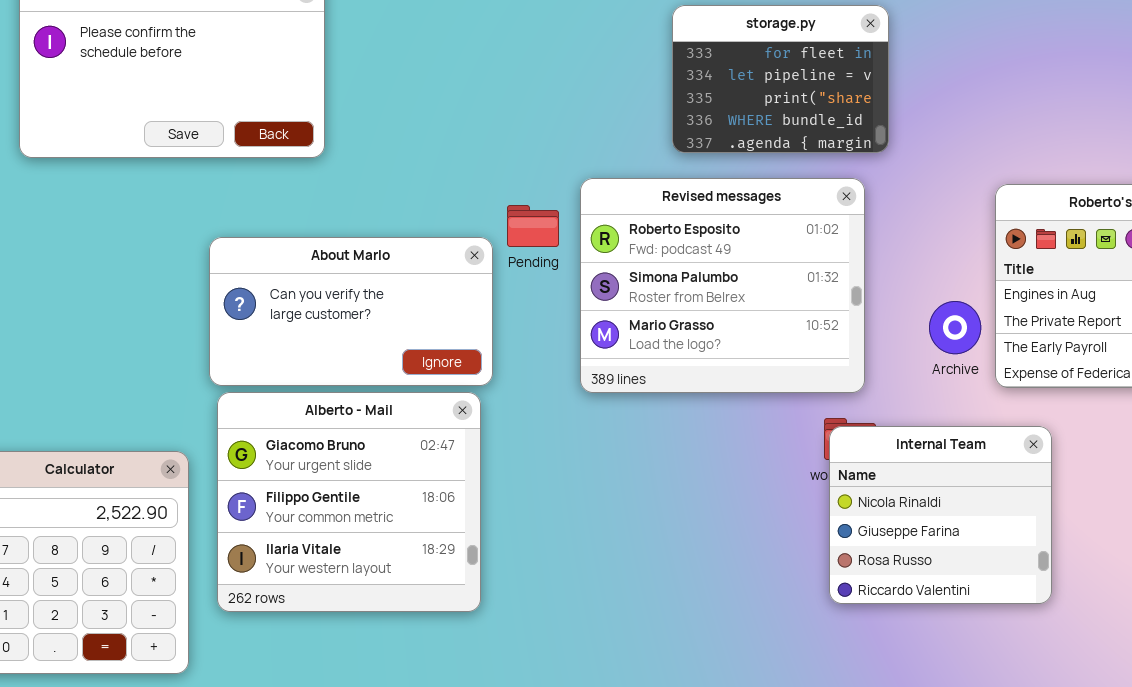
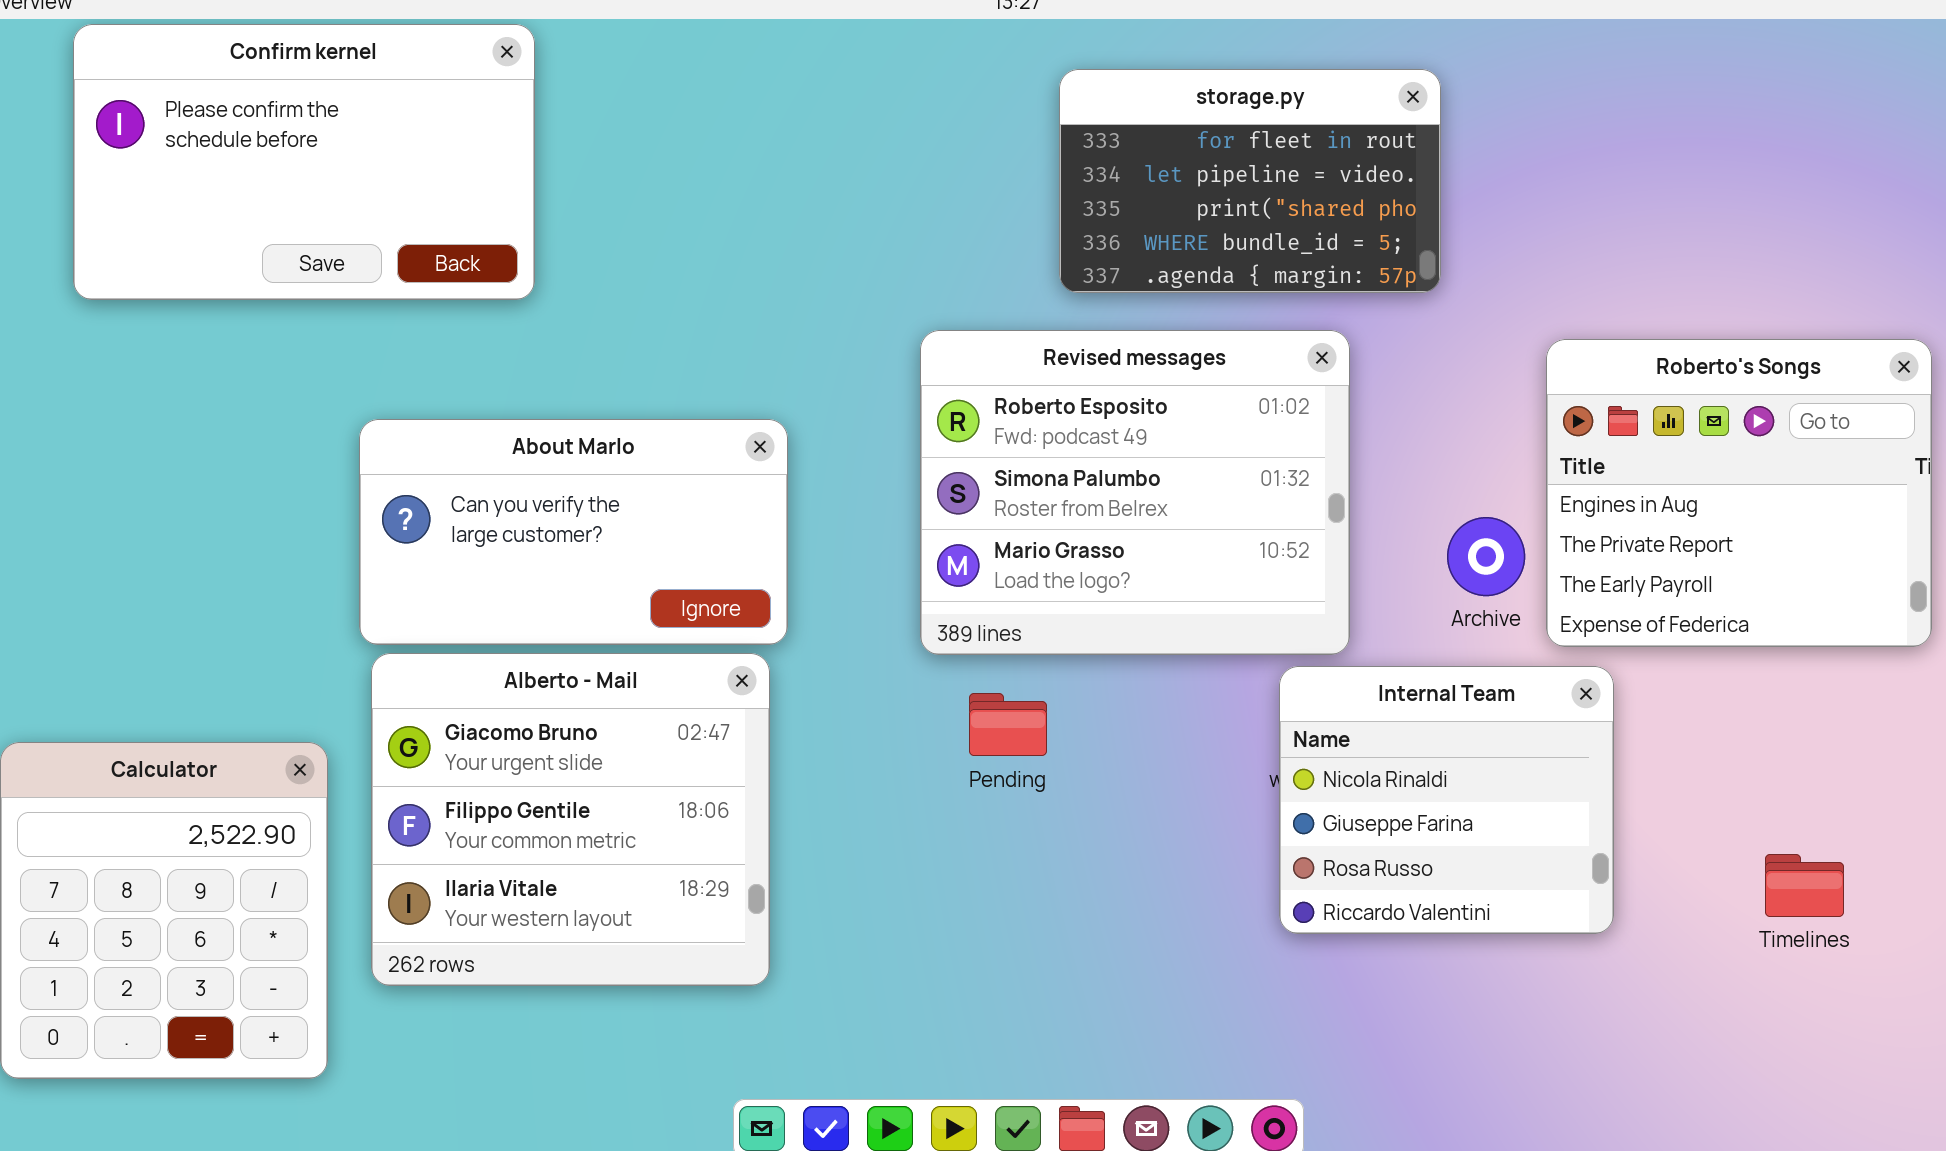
storage.py: [672,5,889,153] -> [1059,69,1441,293], resized
Pending: [507,205,559,247] -> [969,693,1047,756], moved
Internal Team: [829,426,1052,604] -> [1279,666,1614,934], moved

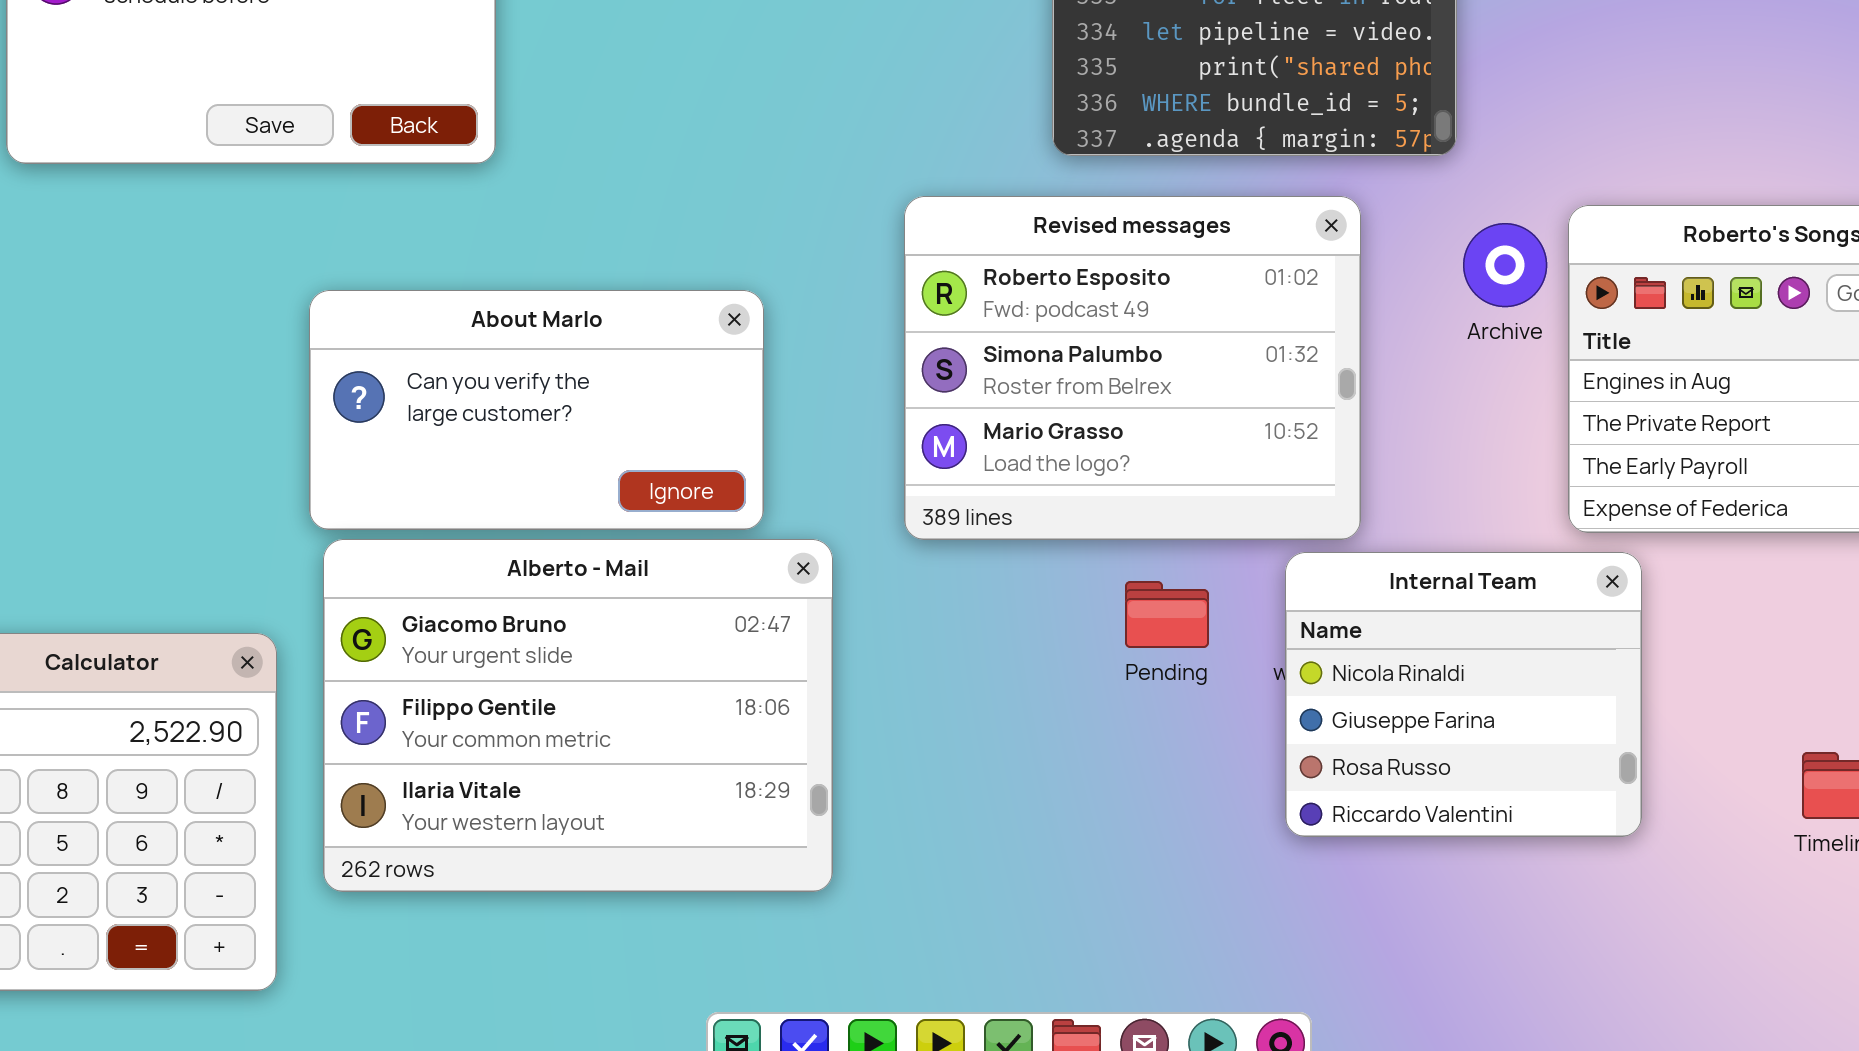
Archive: [1447,517,1525,596] -> [1463,223,1547,307], moved
Alberto - Mail: [371,653,770,986] -> [323,539,833,892], resized
Pending: [969,693,1047,756] -> [1125,581,1209,648], moved

